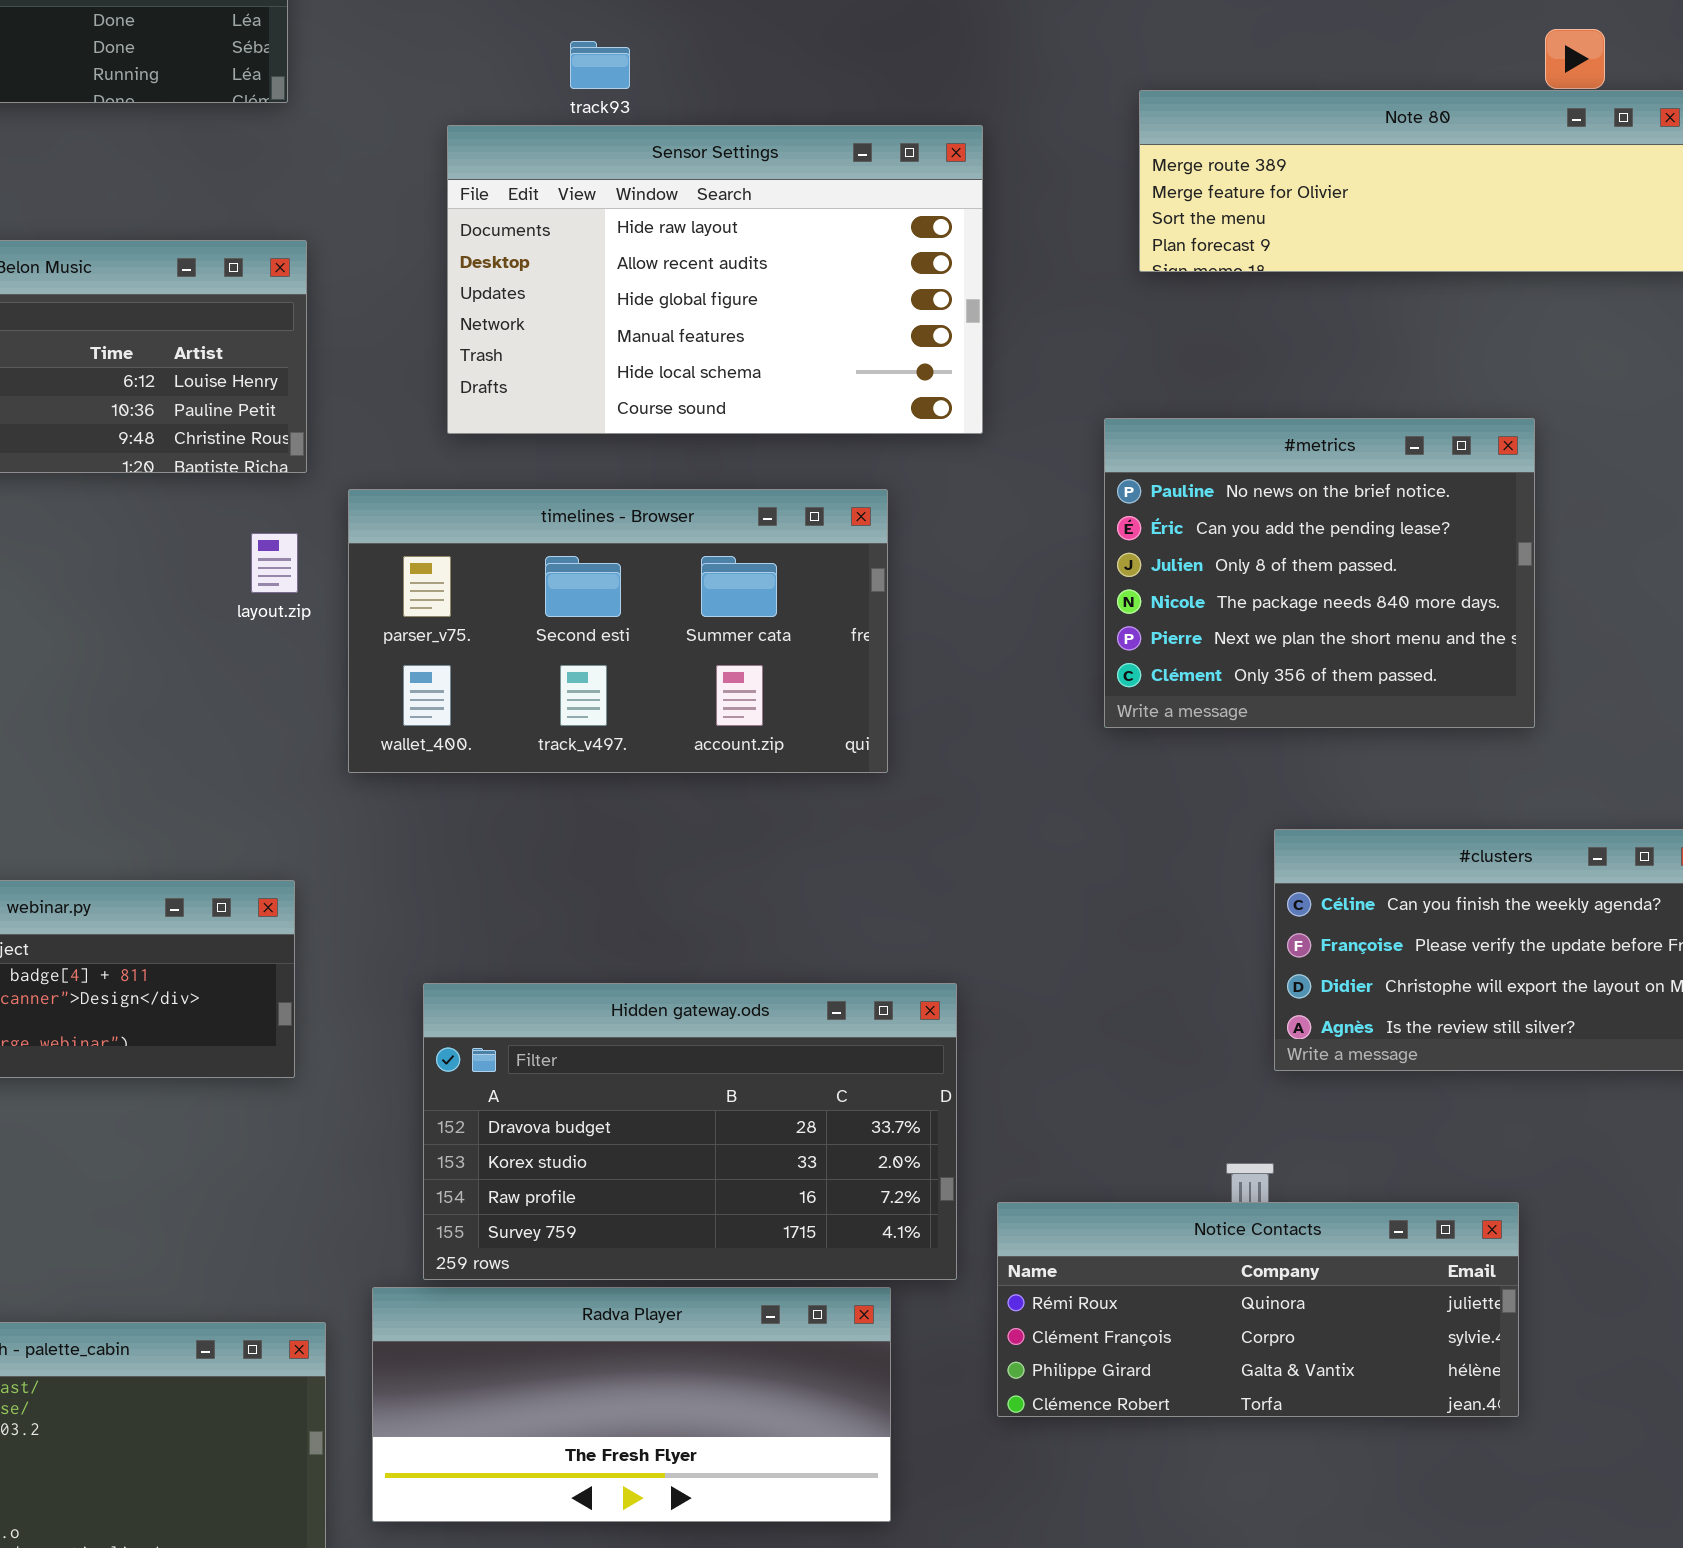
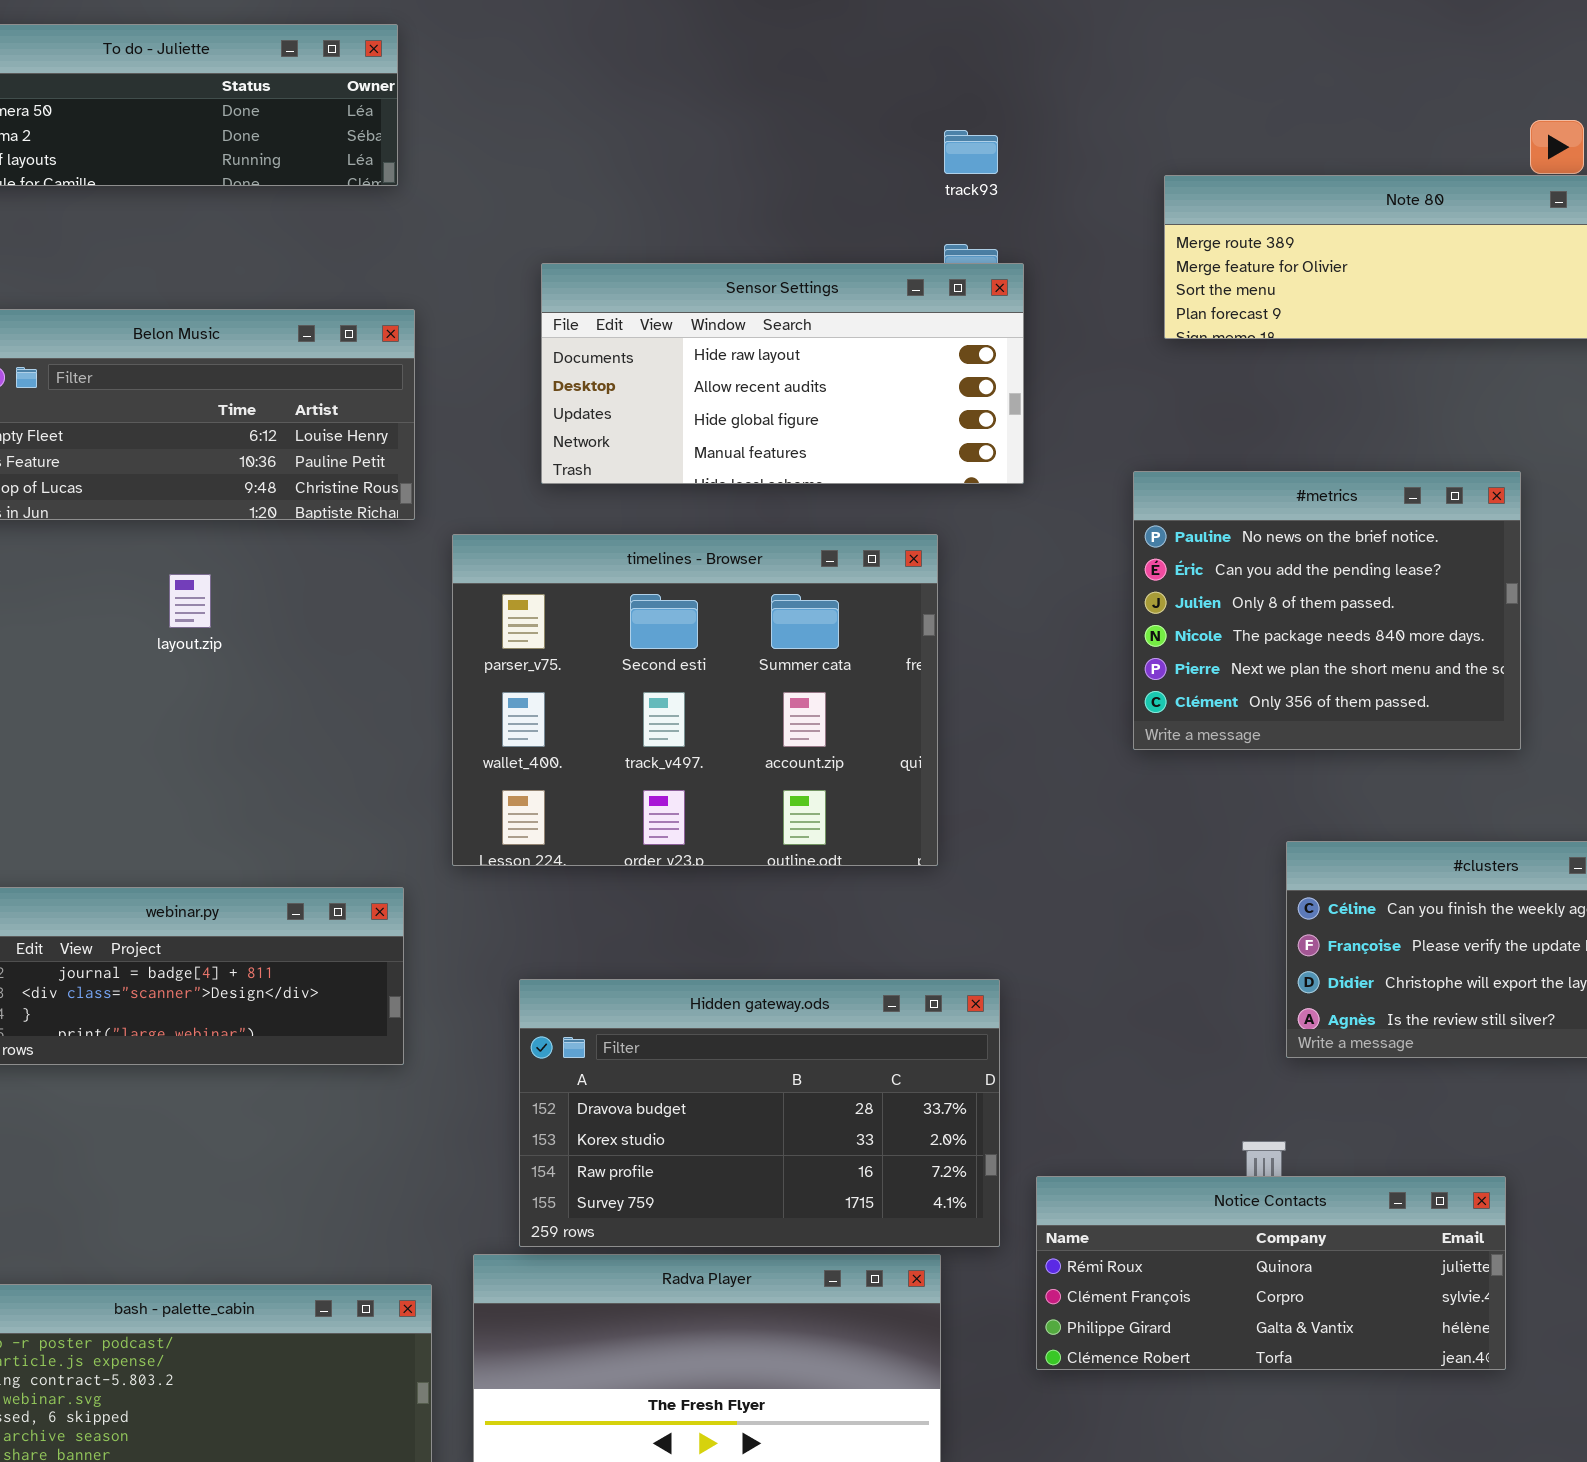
track93: [570,41,630,89] -> [944,130,998,174], moved
Sensor Settings: [447,125,983,434] -> [541,263,1024,484], resized
timelines - Browser: [348,489,888,773] -> [452,534,938,866], resized
layout.zip: [251,533,298,593] -> [169,574,211,628], moved

